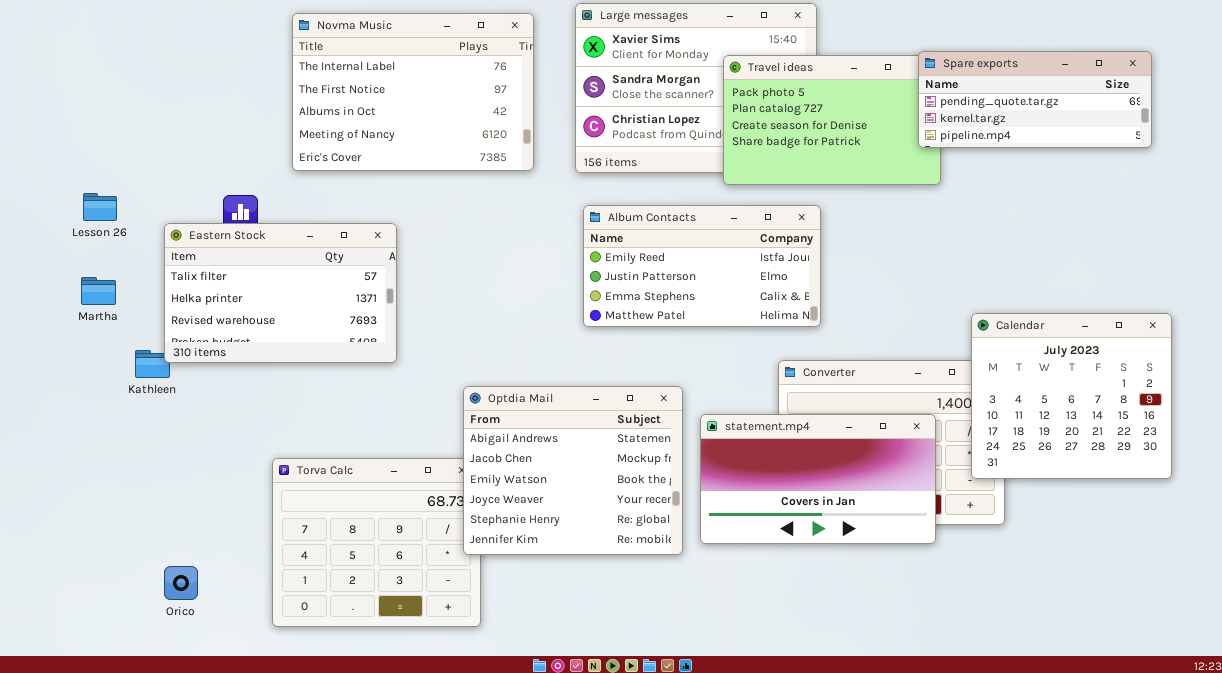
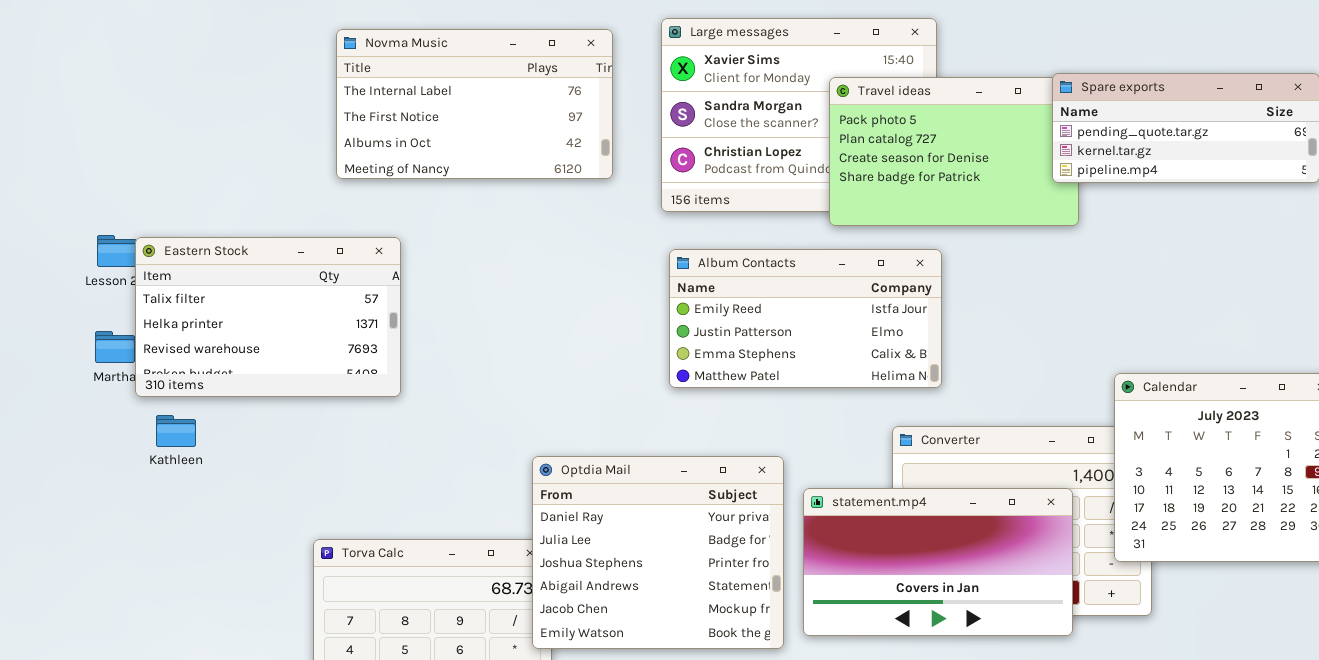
Novma Music: [292,13,534,171] -> [336,29,613,179], resized
Eastern Stock: [164,223,397,363] -> [135,237,401,397], moved
Optdia Mail: [463,386,683,555] -> [532,456,784,649], scrolled up 3 rows

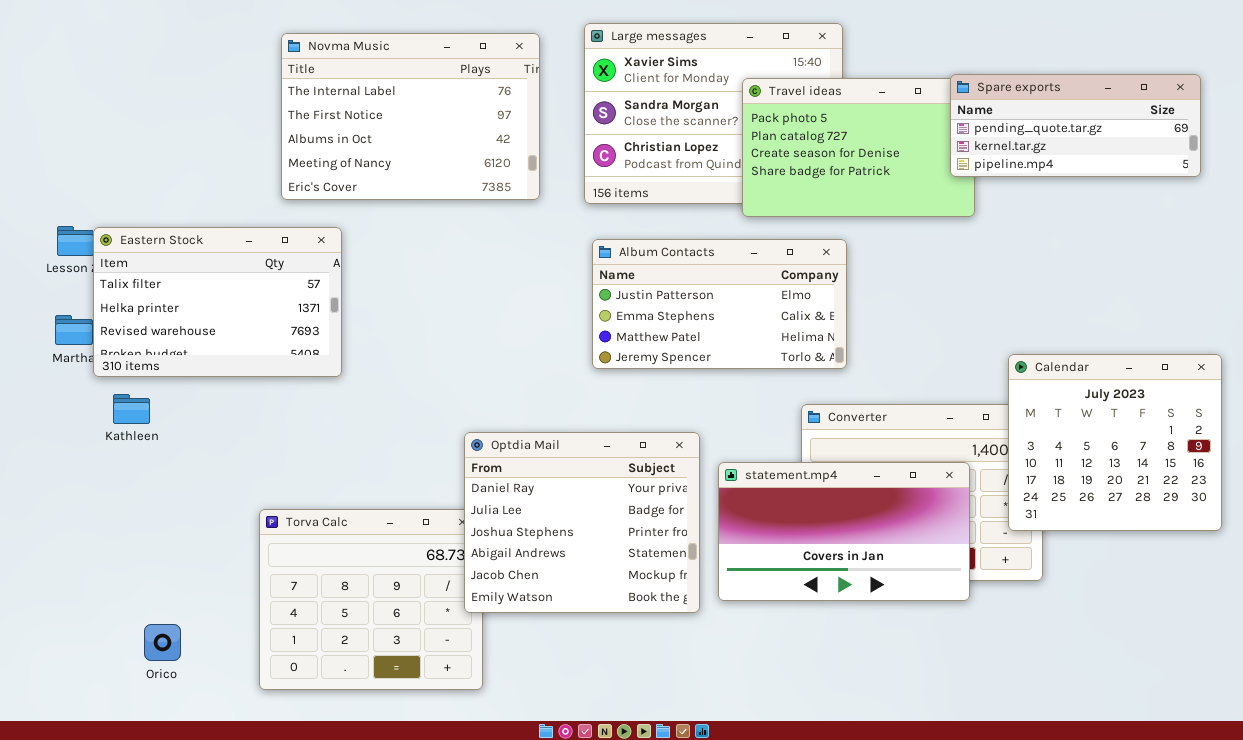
Novma Music: [336,29,613,179] -> [281,33,540,200], resized
Album Contacts: [669,249,942,388] -> [592,239,847,369], scrolled down 1 row

